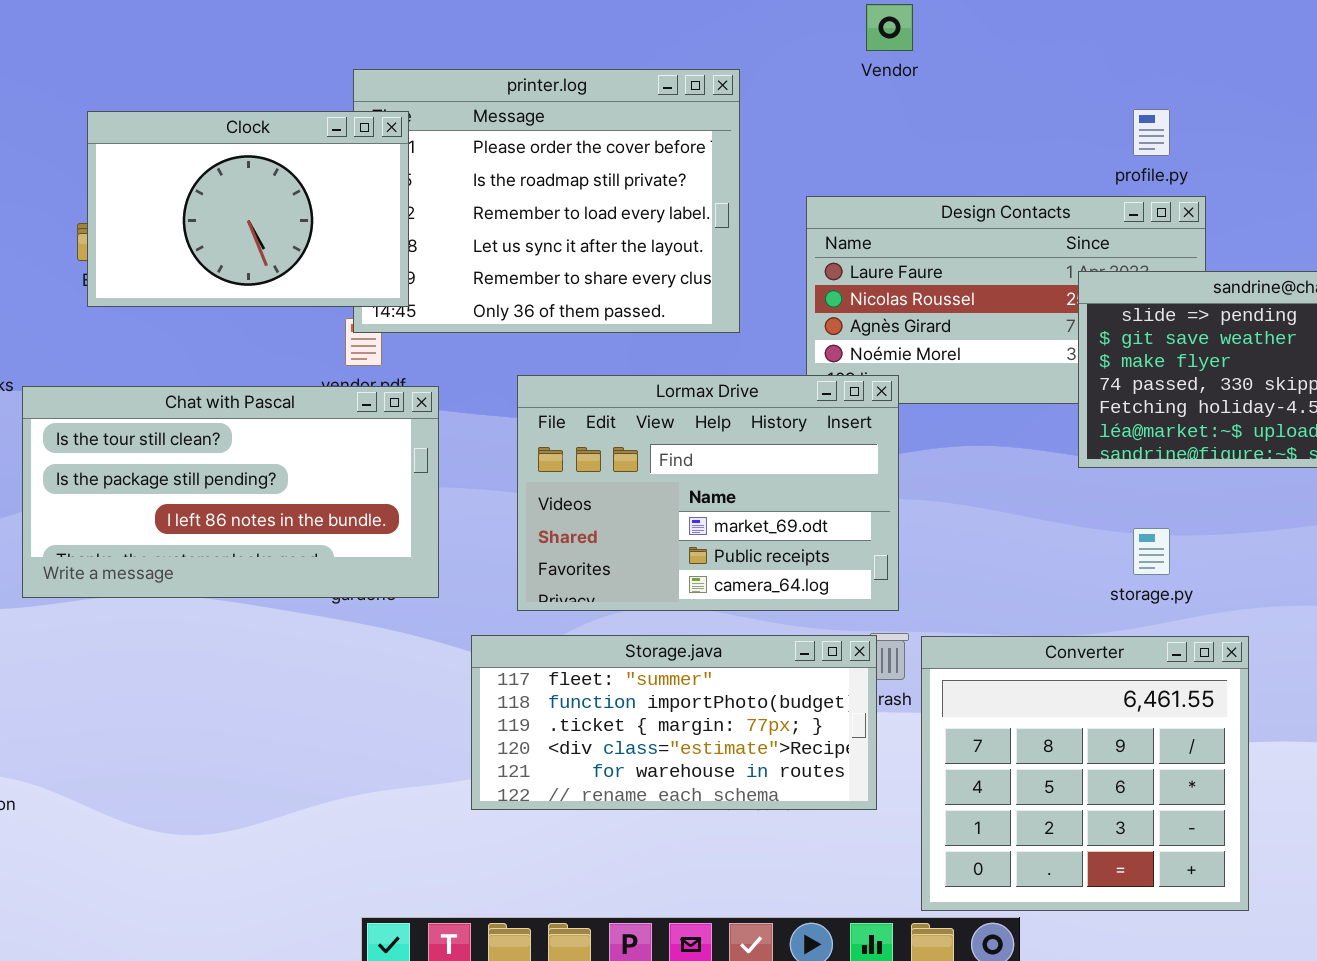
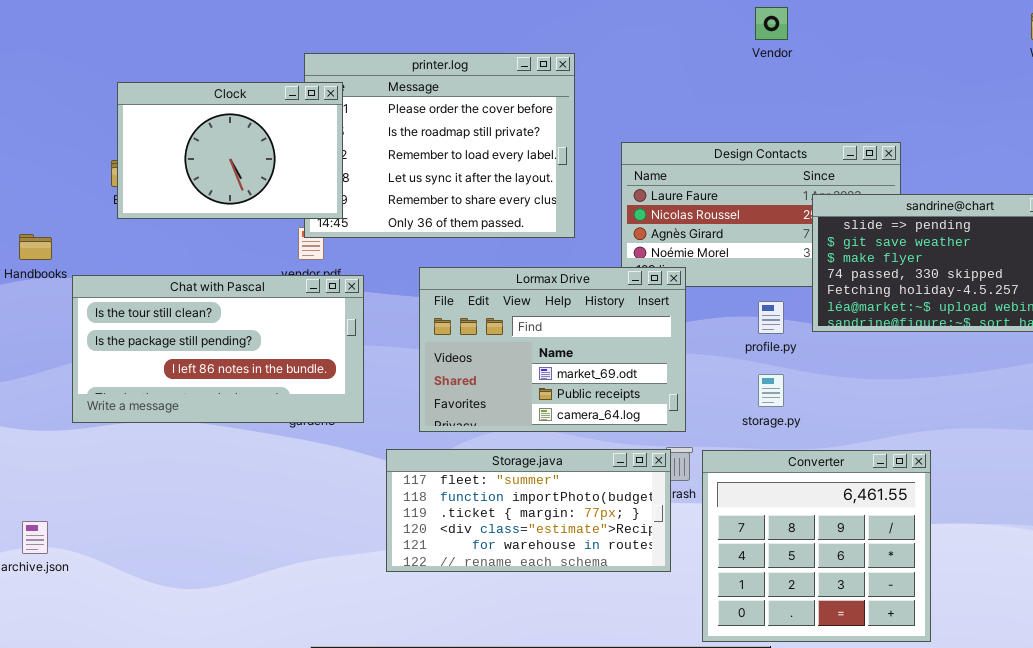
Vendor: [866,4,913,51] -> [755,7,788,40], moved
profile.py: [1133,109,1170,156] -> [758,301,784,334], moved
storage.py: [1133,528,1170,575] -> [758,374,784,407], moved

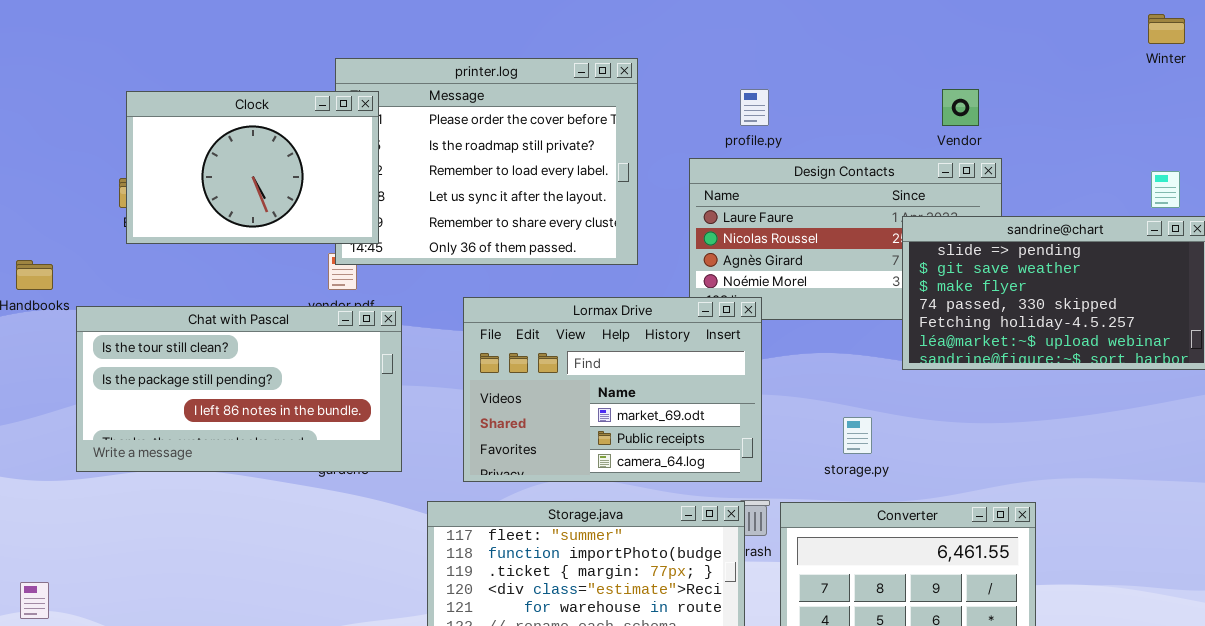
Vendor: [755,7,788,40] -> [942,89,979,126], moved
profile.py: [758,301,784,334] -> [740,89,769,126], moved

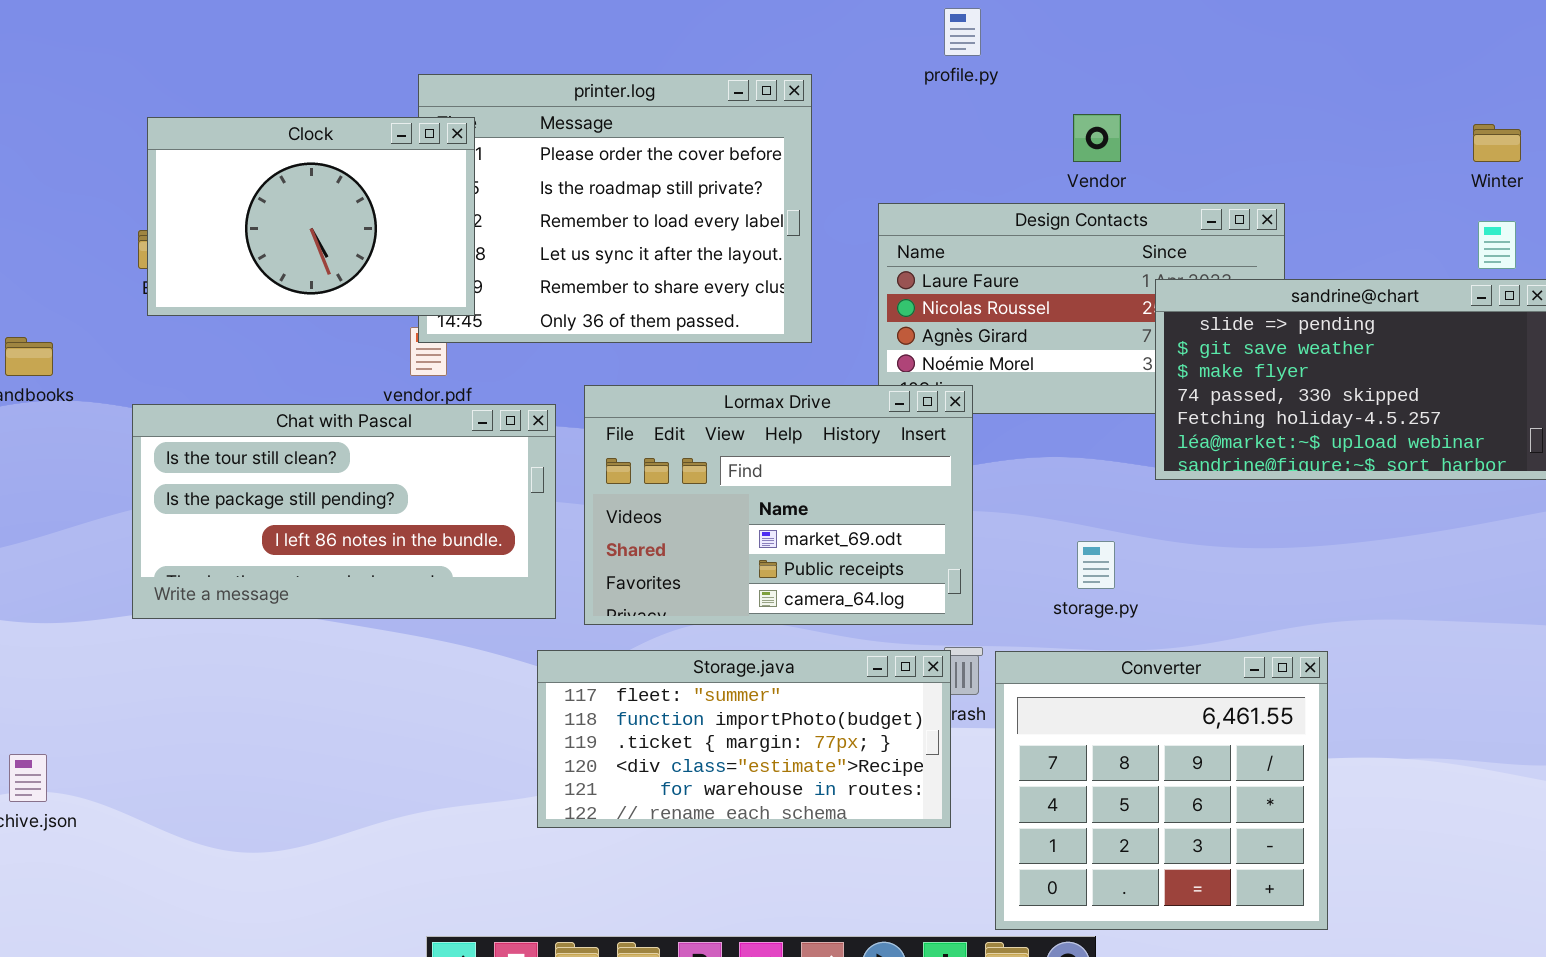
Winter: [1148,14,1185,44] -> [1473,124,1521,162], moved
profile.py: [740,89,769,126] -> [944,8,981,56], moved
Vendor: [942,89,979,126] -> [1073,114,1121,162], moved
Chat with Pascal: [76,306,402,472] -> [132,404,556,619], moved

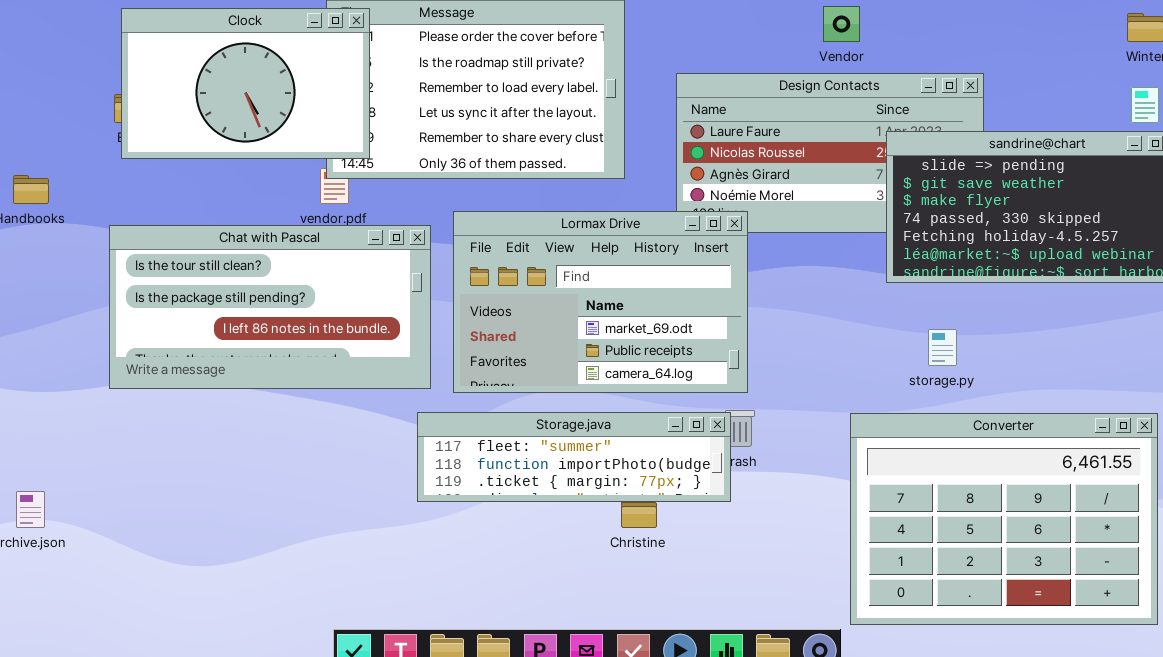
storage.py: [1077,541,1115,589] -> [928,329,957,366], moved
Storage.java: [537,650,951,828] -> [417,412,731,502], resized
Converter: [995,651,1328,930] -> [850,413,1158,625], moved, resized

